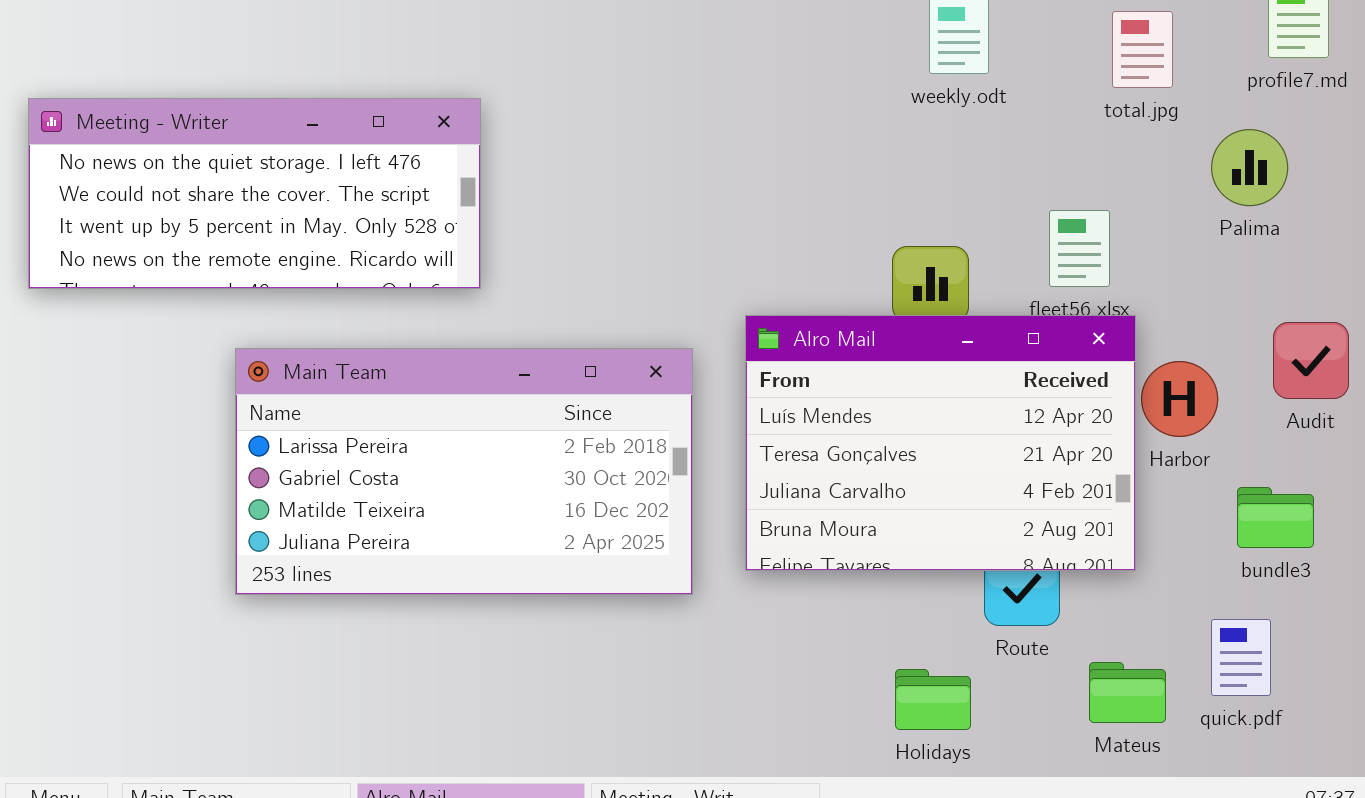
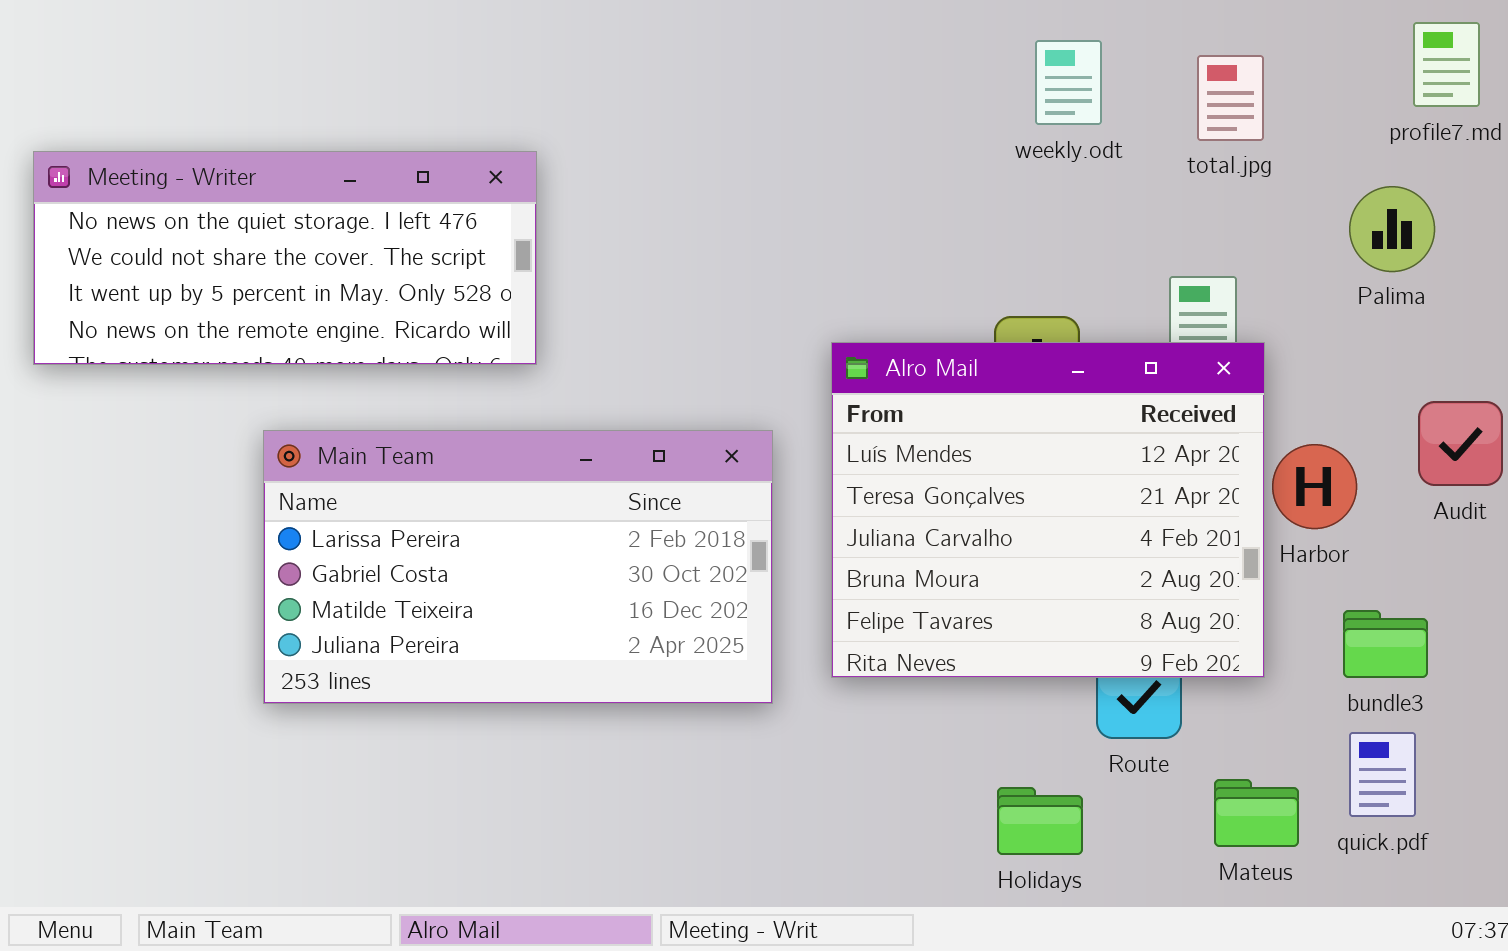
total.jpg: [1112,11,1173,88] -> [1197,55,1264,141], moved
Alro Mail: [745,315,1136,571] -> [831,342,1265,678], resized
bundle3: [1237,487,1314,548] -> [1343,610,1428,678], moved

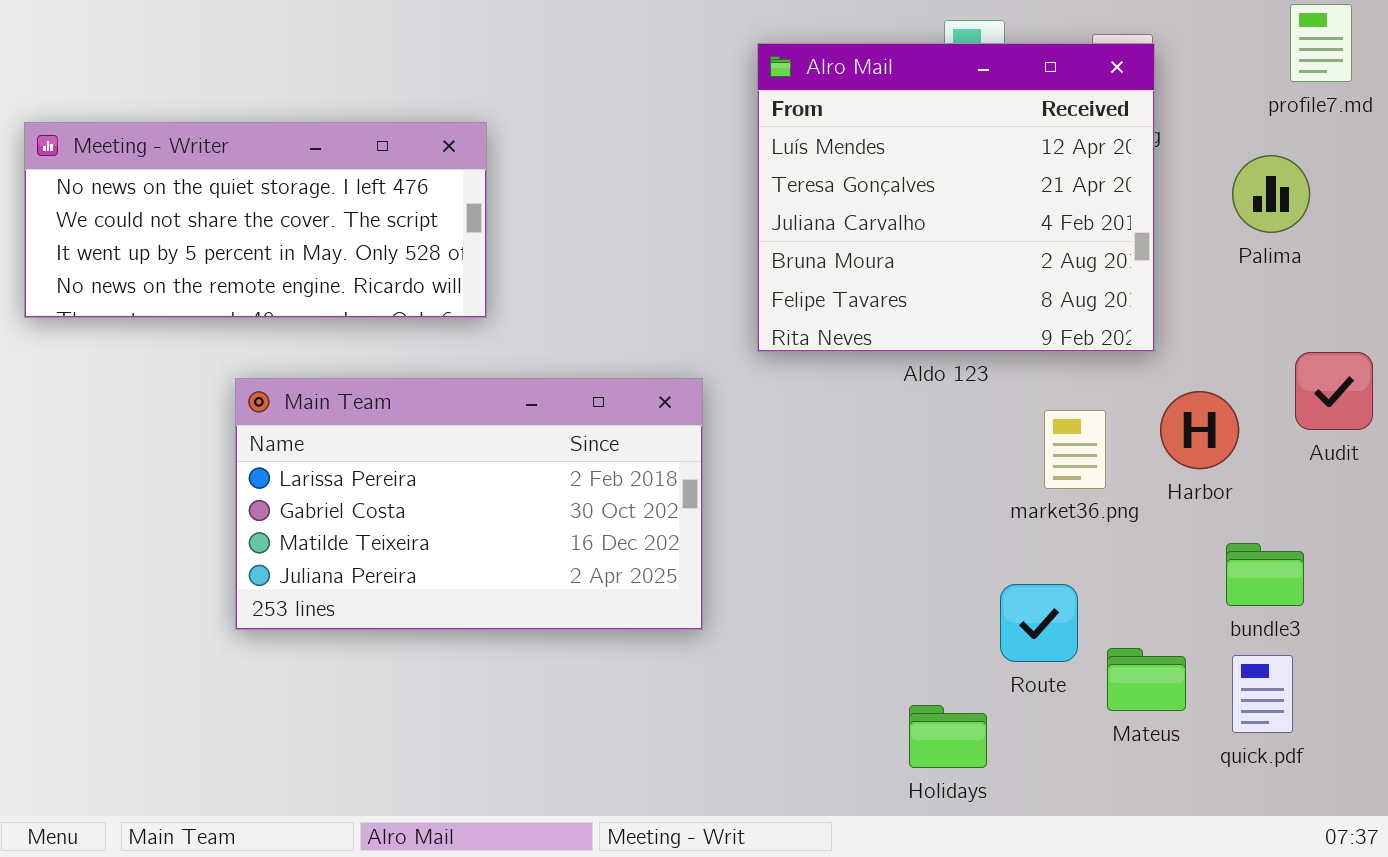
Alro Mail: [831,342,1265,678] -> [757,43,1155,352], moved
Mateus: [1214,779,1299,847] -> [1107,648,1186,711], moved

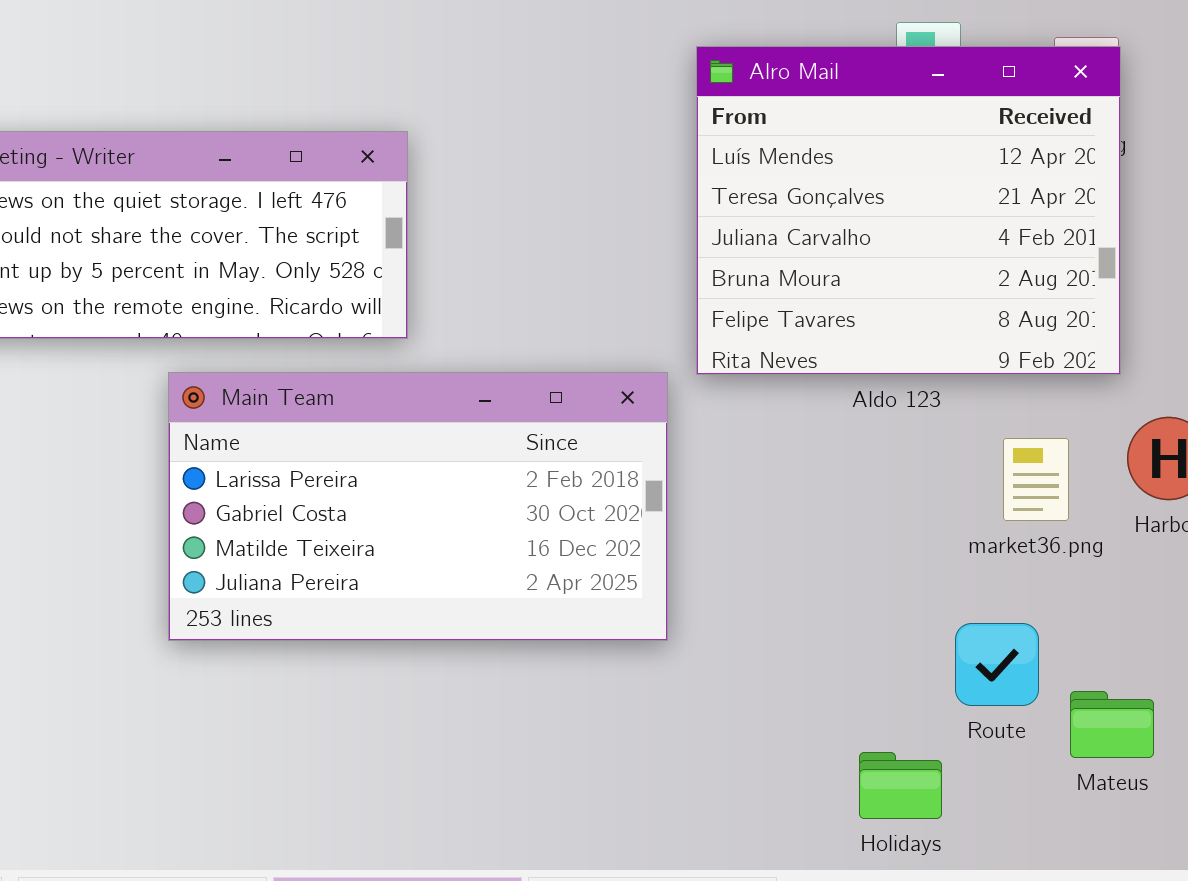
Main Team: [235,378,703,630] -> [168,372,668,641], moved

